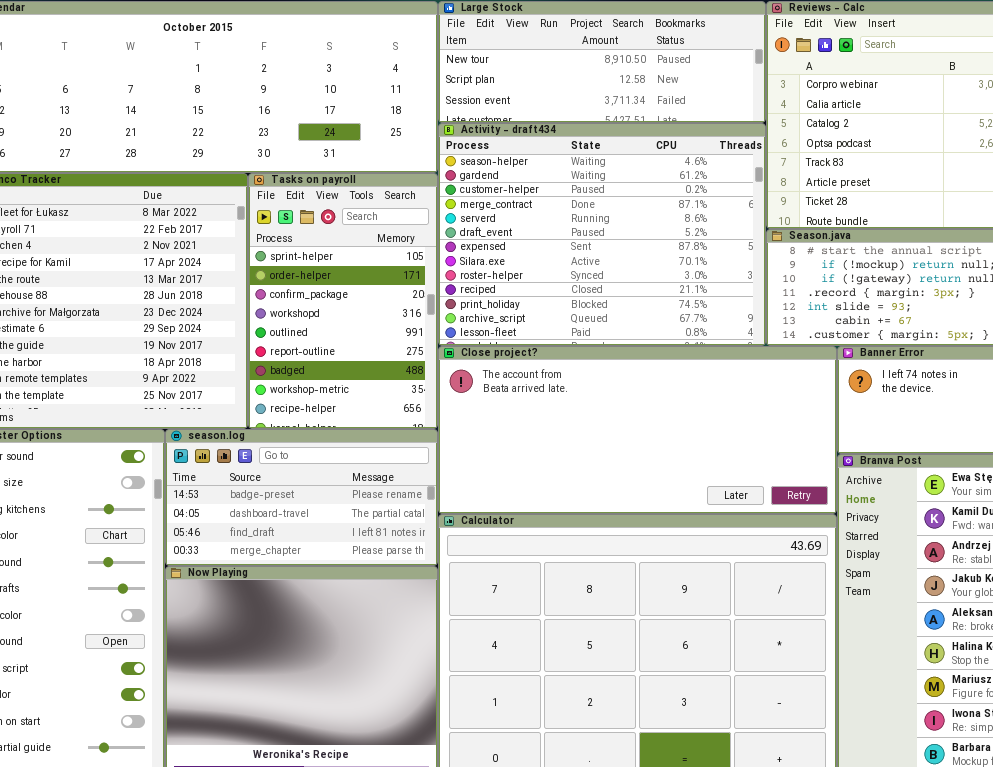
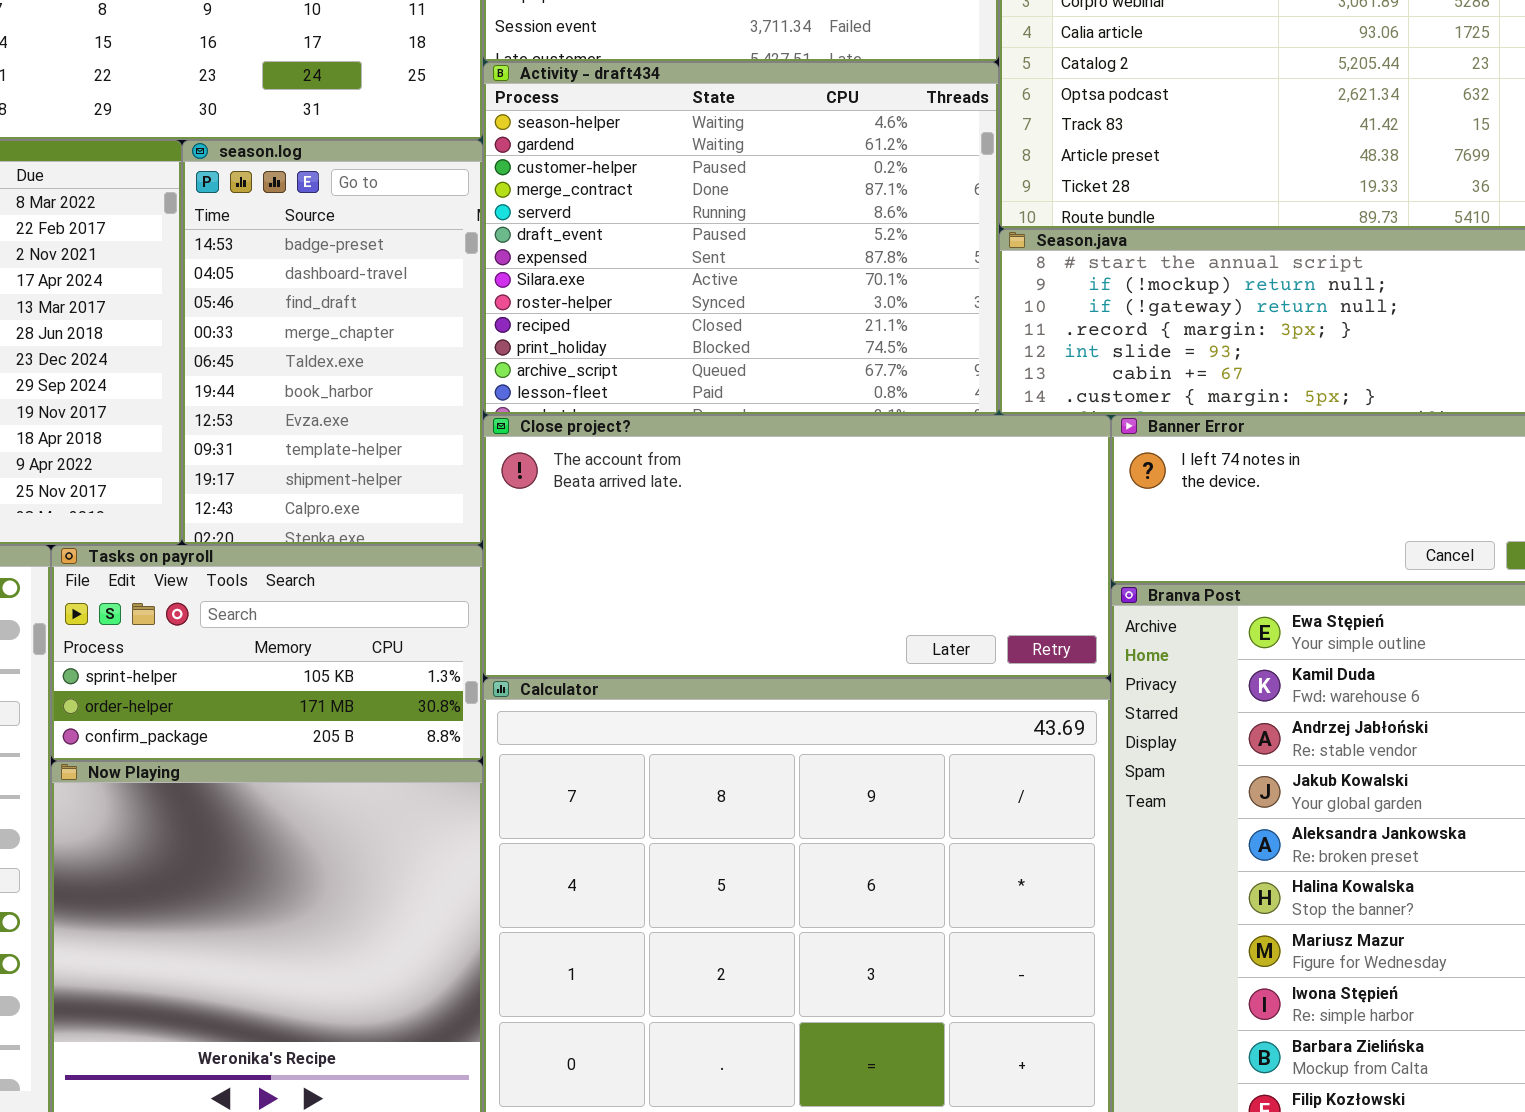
Tasks on payroll: [248,173,438,429] -> [51,545,483,761], moved, resized
season.log: [165,429,438,566] -> [182,140,483,545], moved, resized

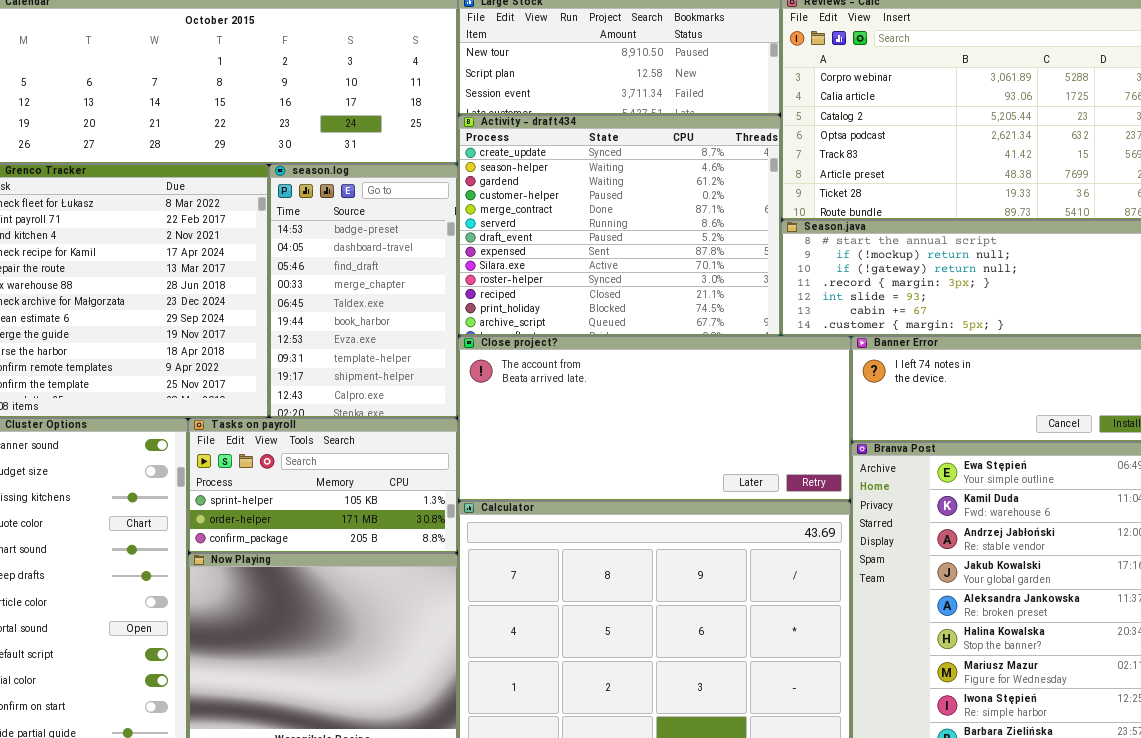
Activity - draft434: [483,62,999,415] -> [458,115,781,336], scrolled up 1 row

